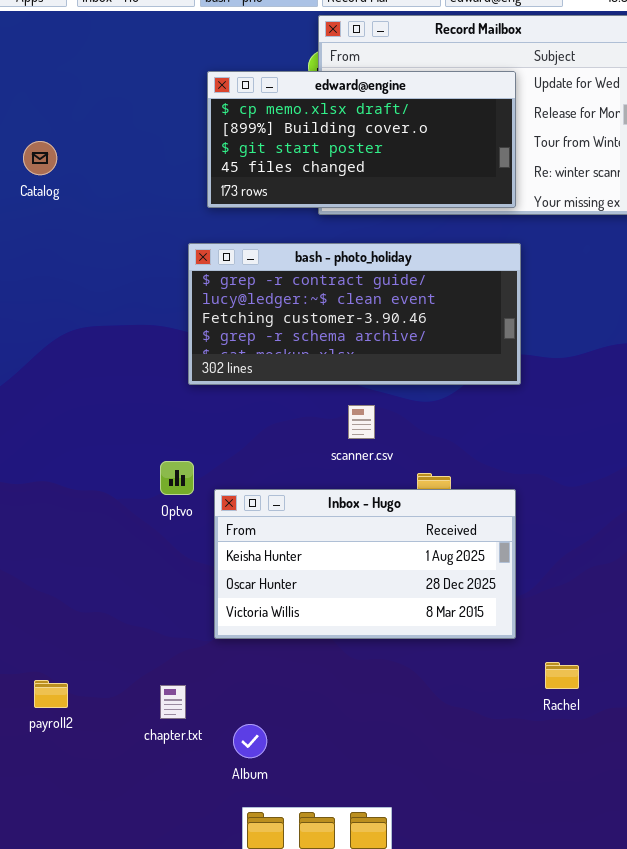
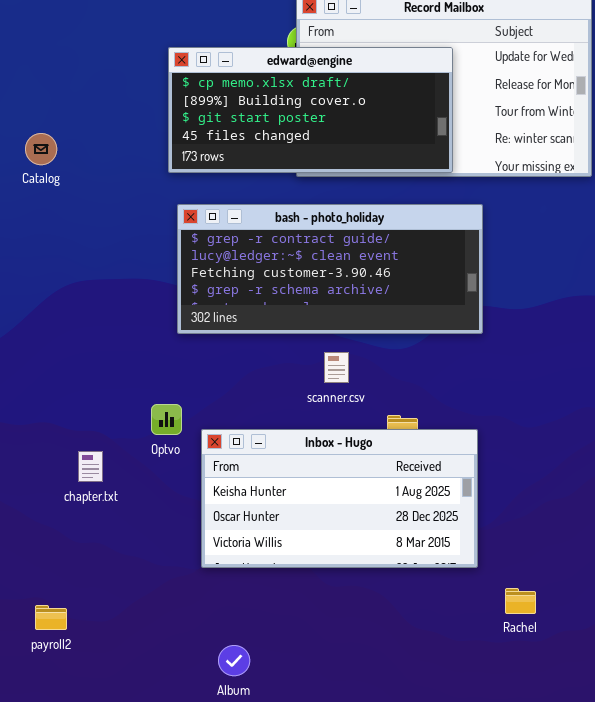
edward@engine: [207,71,516,208] -> [168,47,453,173], moved
Catalog: [23,141,57,175] -> [25,133,57,165], moved
chapter.txt: [160,685,186,719] -> [78,451,103,482], moved

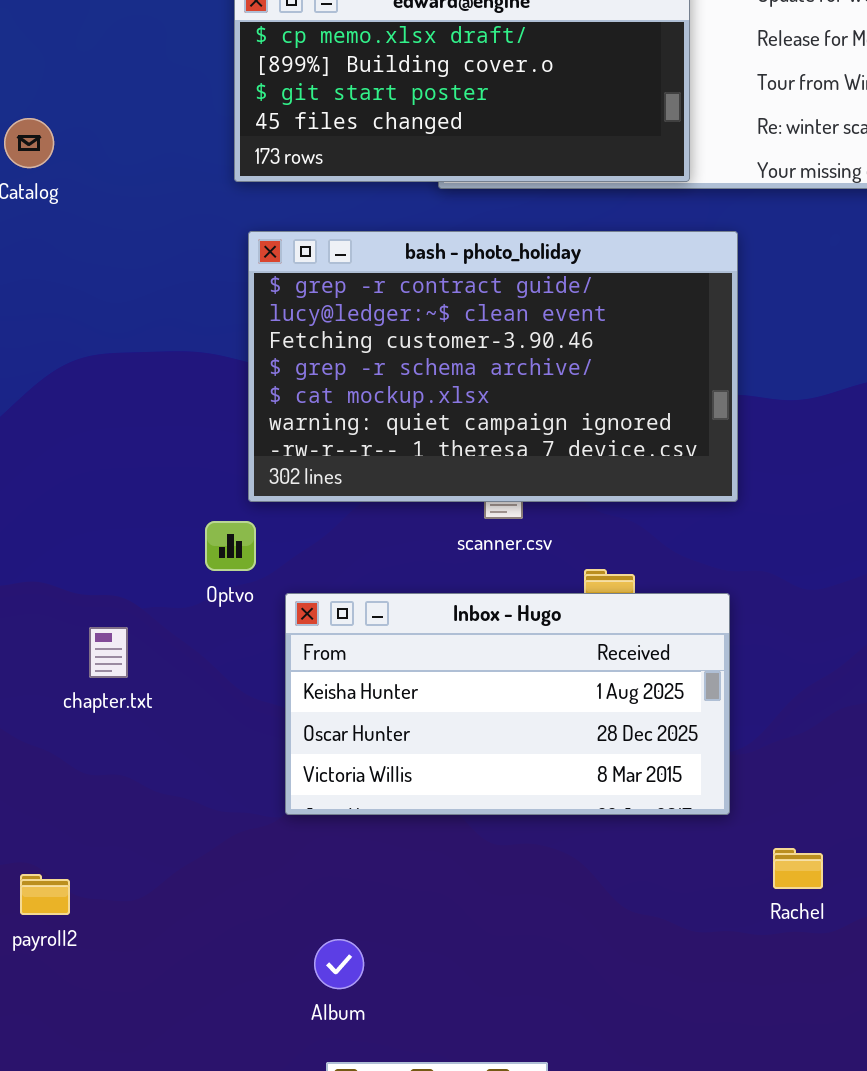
bash - photo_holiday: [177,204,483,334] -> [248,231,738,502], resized
Optvo: [151,404,182,435] -> [205,521,256,571], moved

